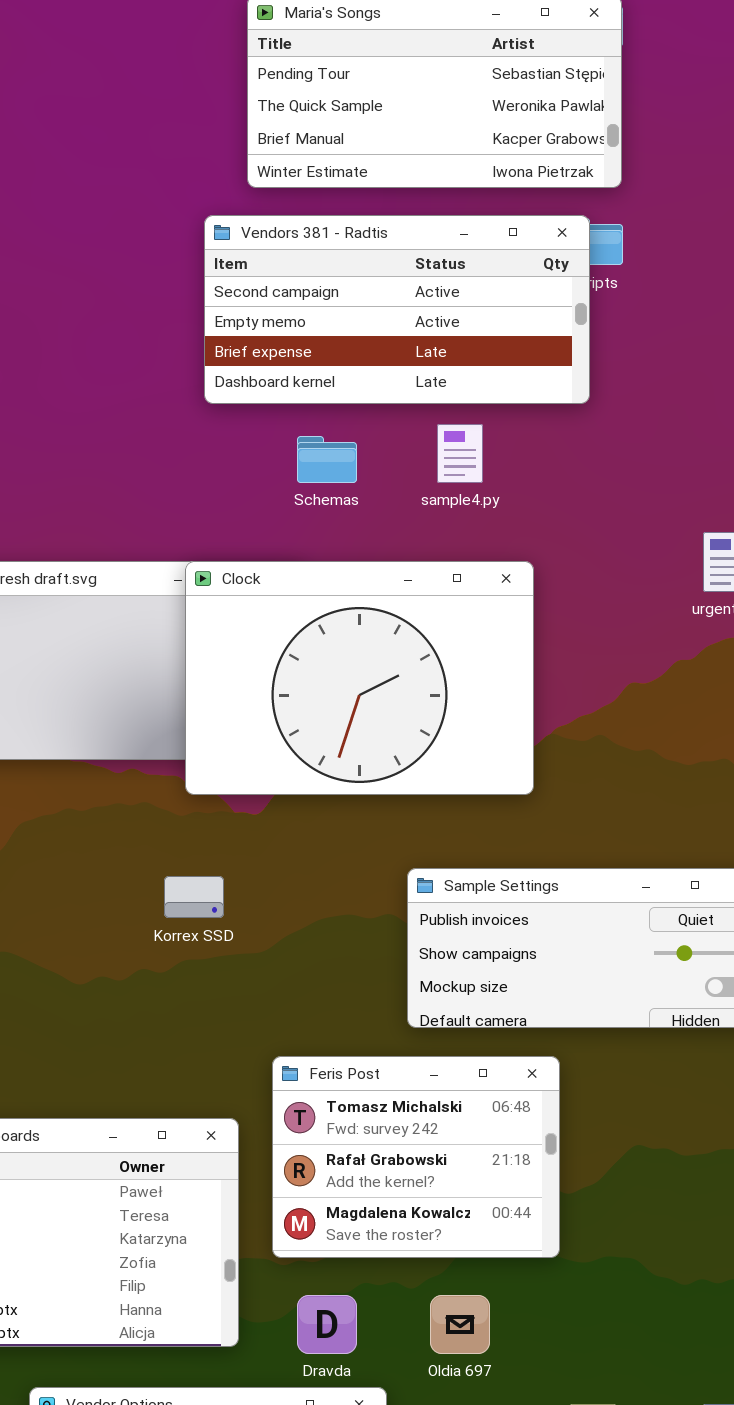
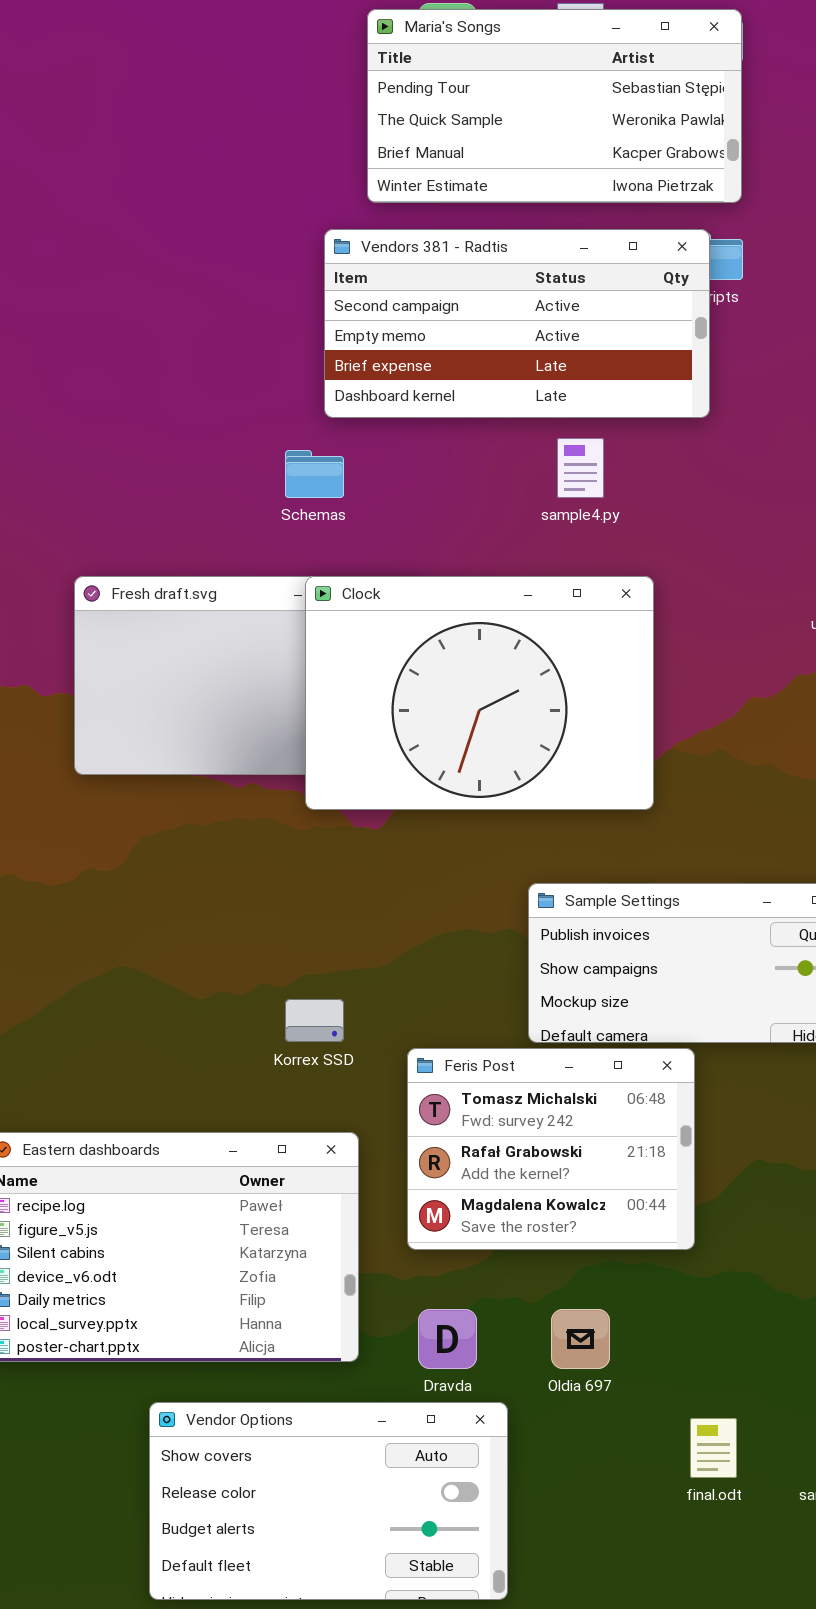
Schemas: [297,436,357,483] -> [285,450,344,498], moved
Korrex SSD: [164,876,224,918] -> [285,999,344,1042], moved
Feris Post: [272,1056,560,1258] -> [407,1048,695,1250], moved

